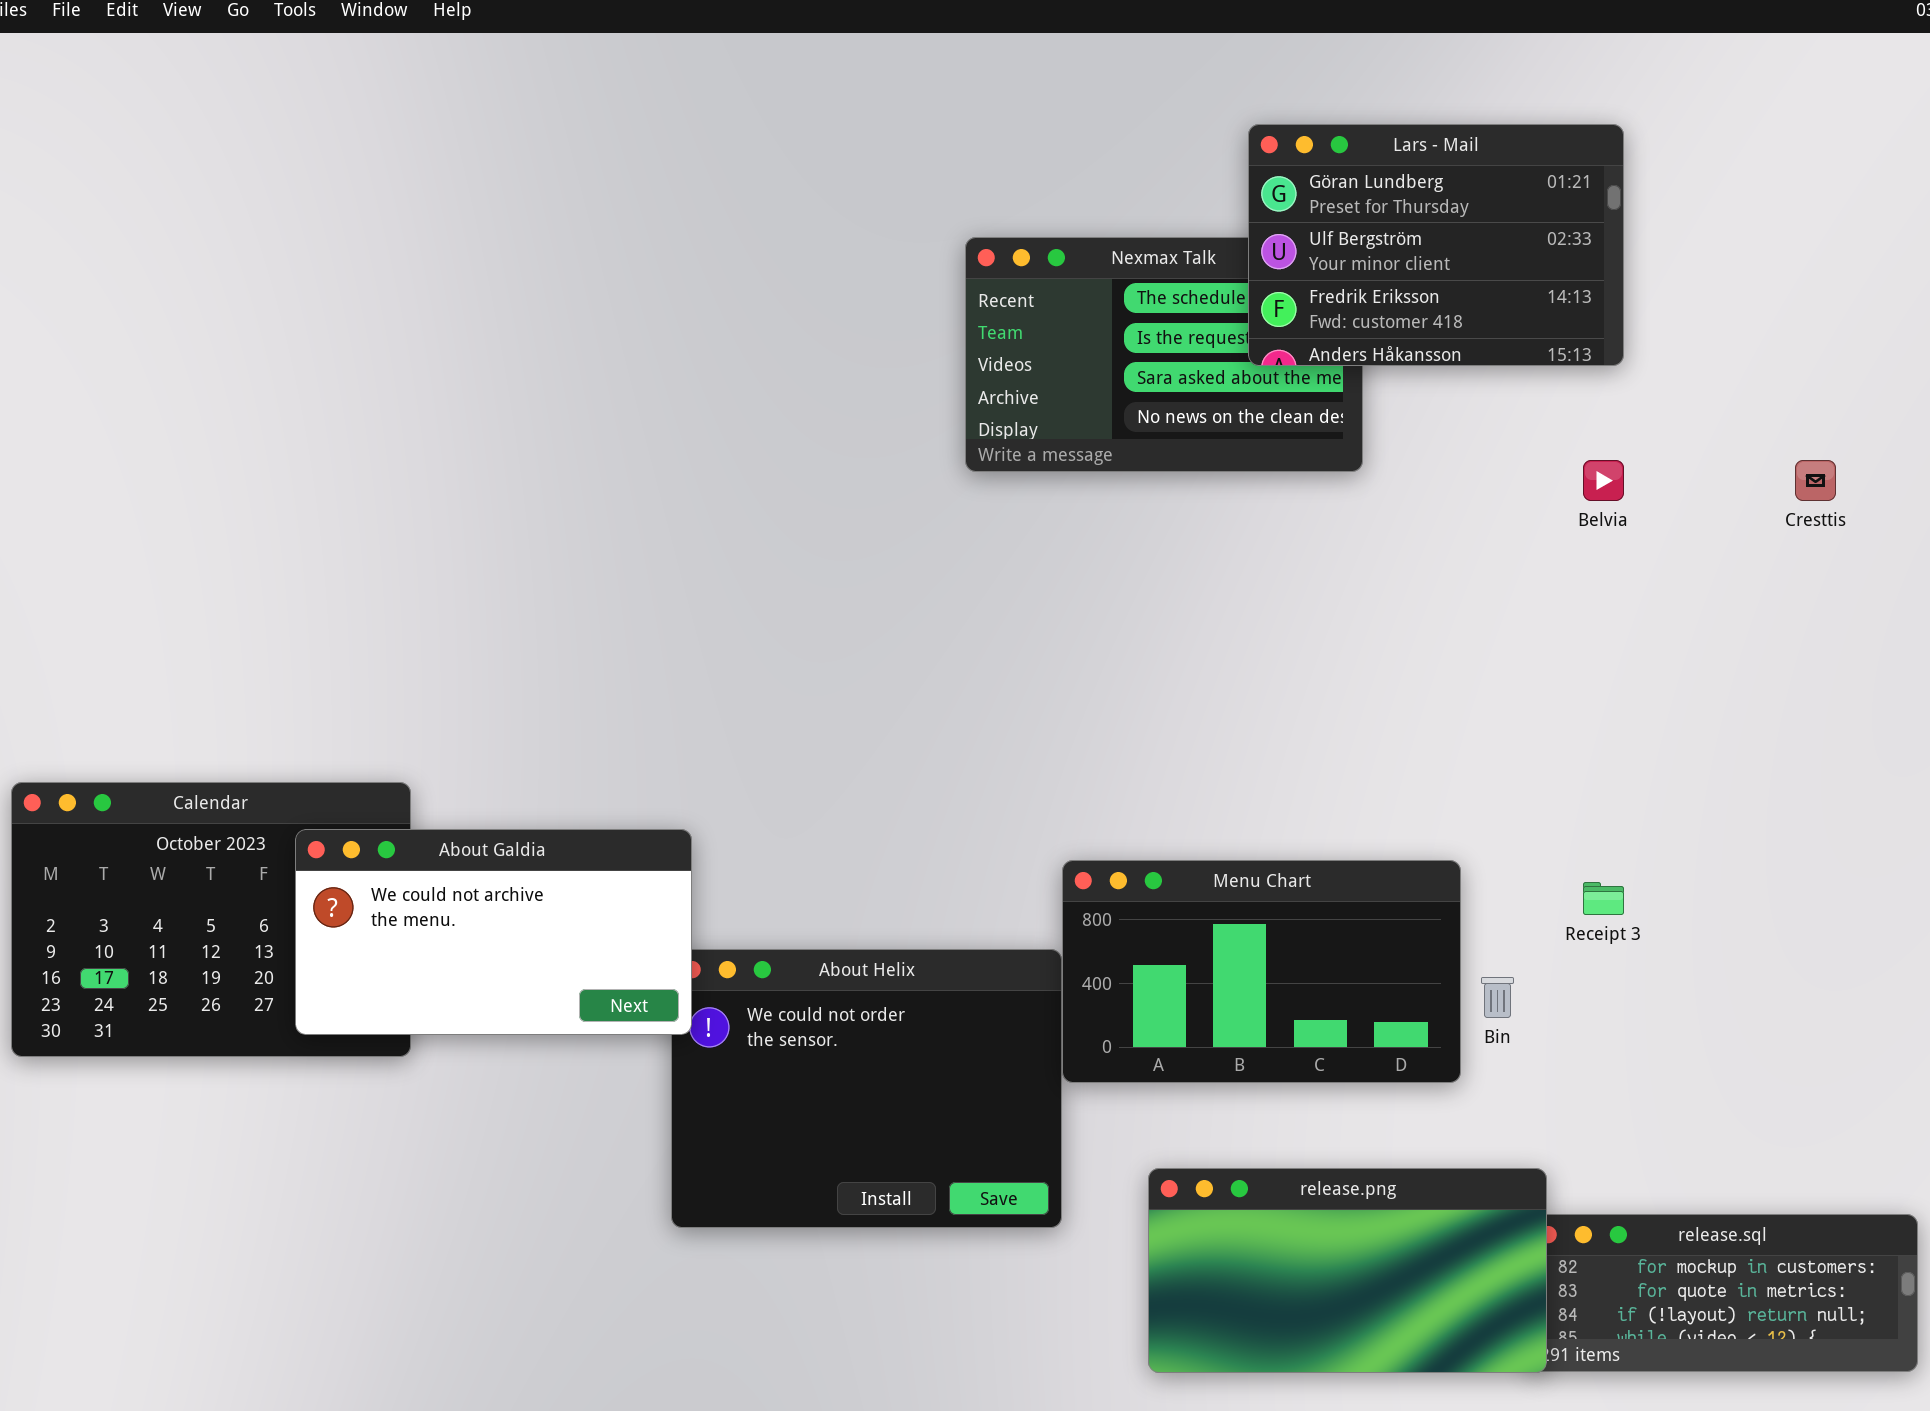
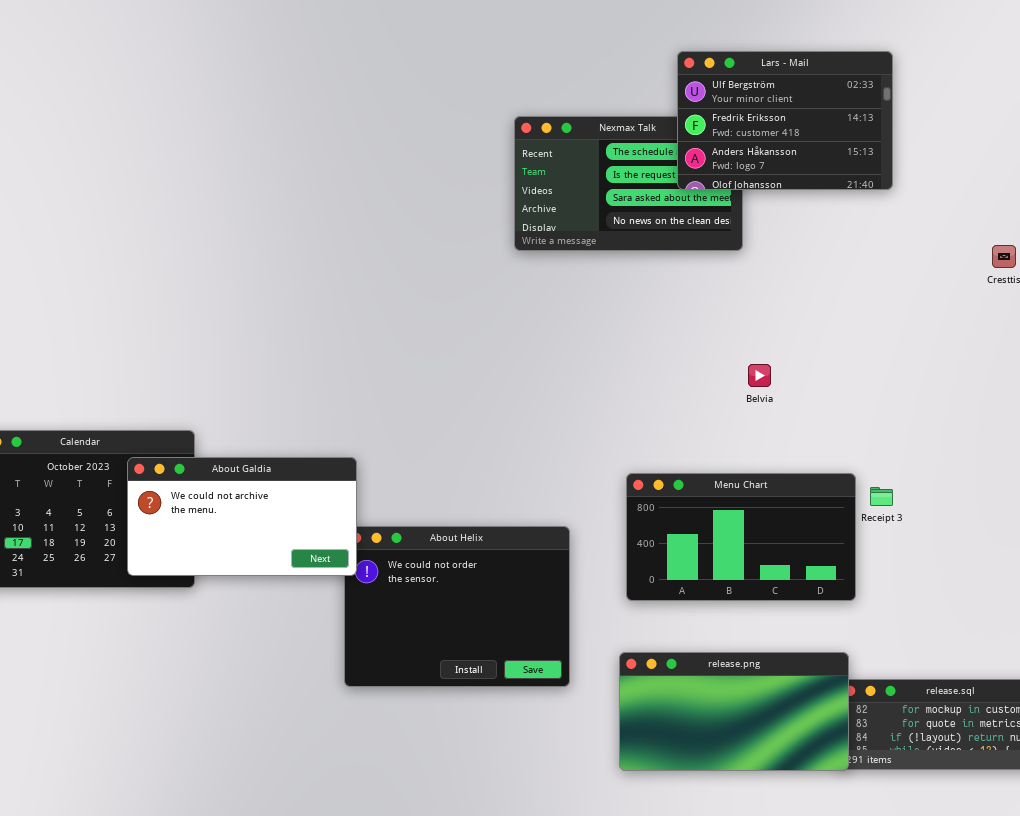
Lars - Mail: [1248,124,1624,366] -> [677,51,893,190], scrolled down 1 row
Belvia: [1583,460,1624,501] -> [748,364,771,387], moved
Menu Chart: [1062,860,1461,1083] -> [626,473,856,601], moved

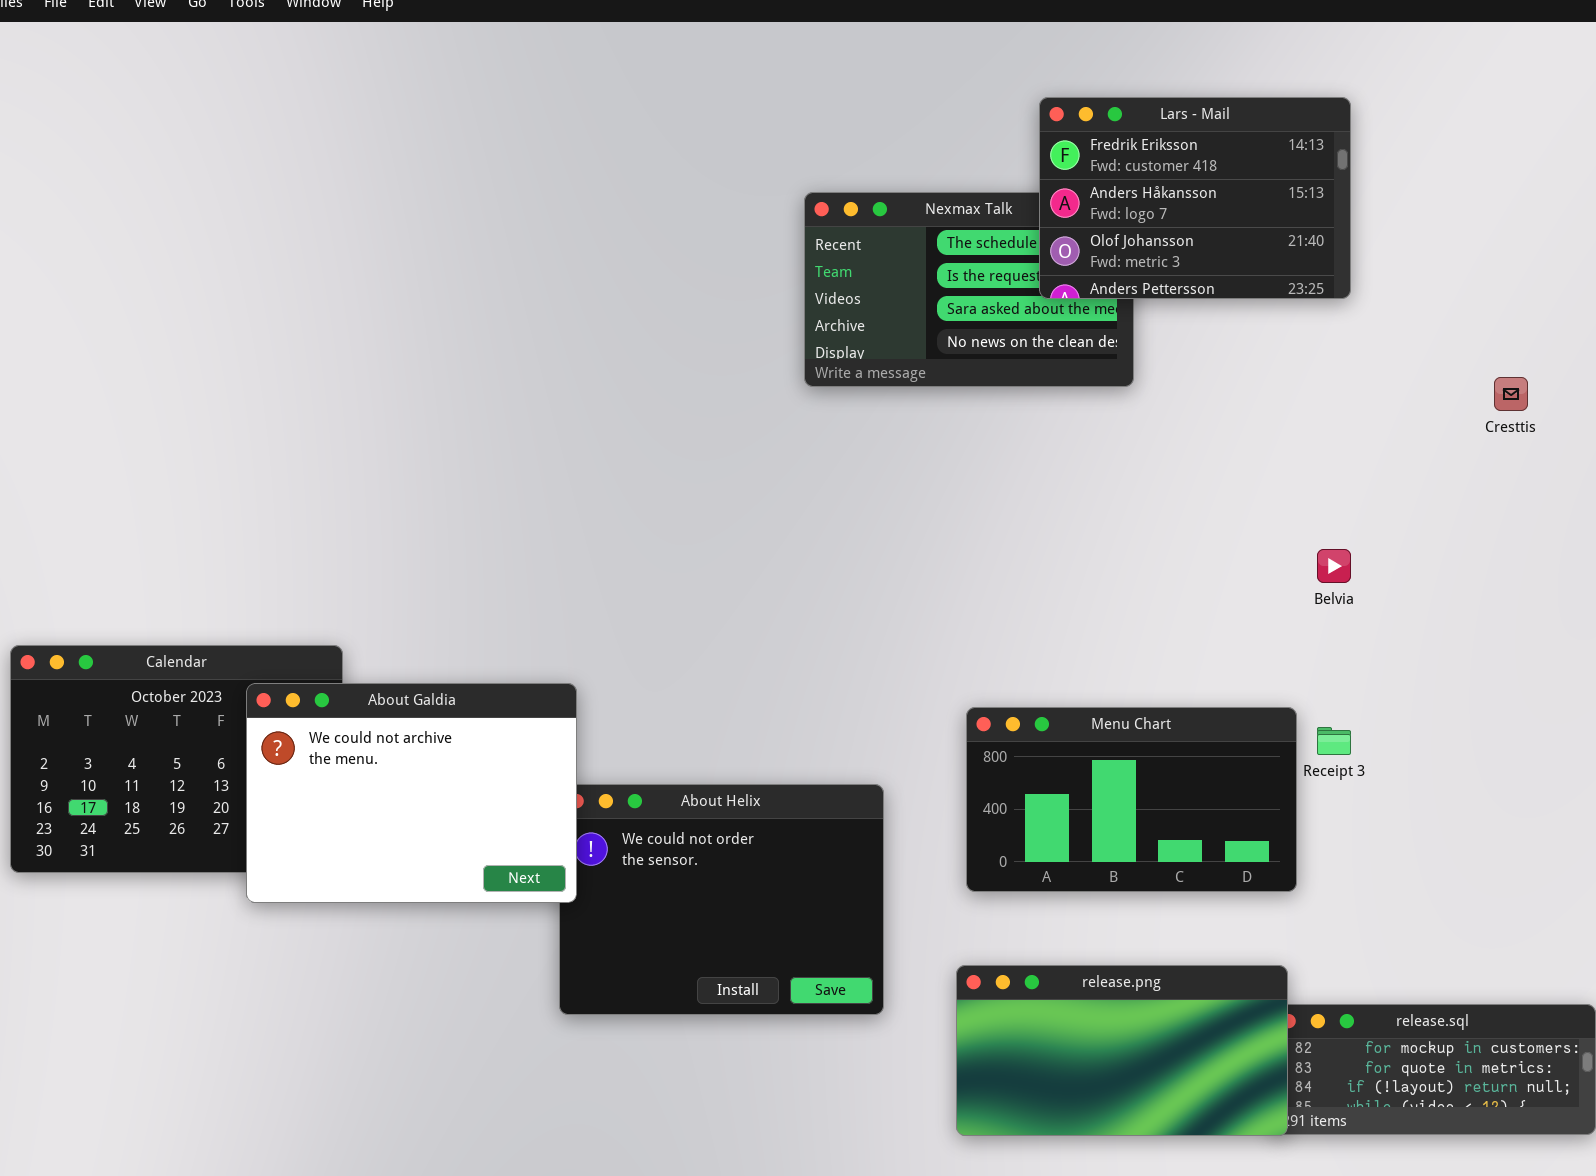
Lars - Mail: [677,51,893,190] -> [1039,97,1351,299], scrolled down 1 row
Belvia: [748,364,771,387] -> [1317,549,1351,583], moved
About Galdia: [127,457,357,576] -> [246,683,577,903], resized

